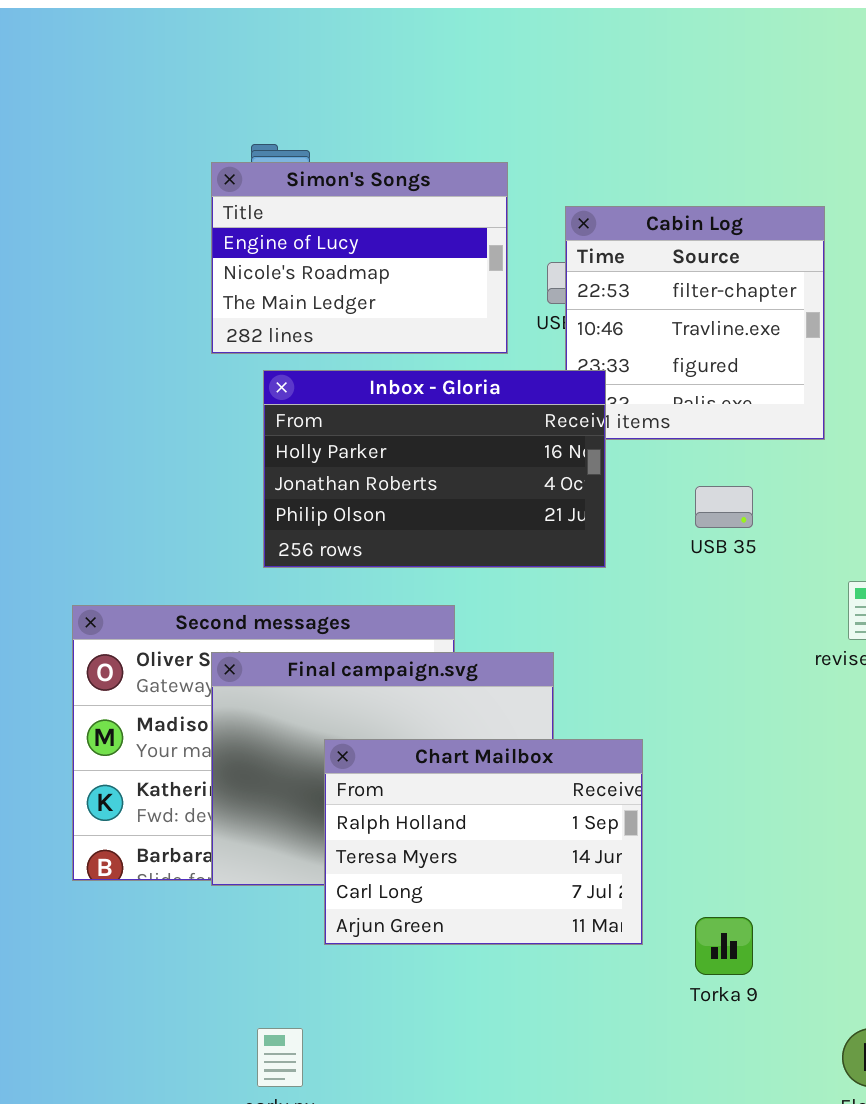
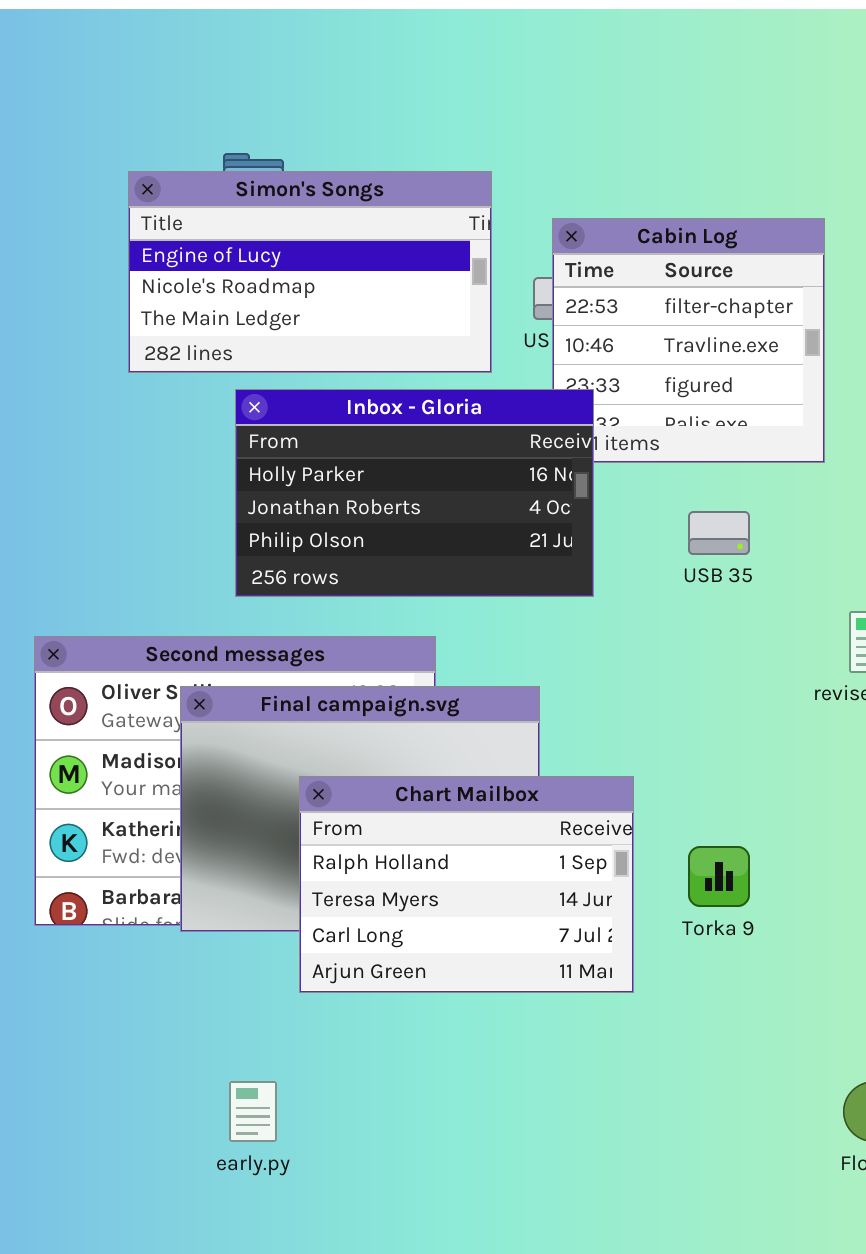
Simon's Songs: [211,162,508,354] -> [128,171,492,373], resized
Torka 9: [695,917,753,975] -> [688,846,750,907], moved

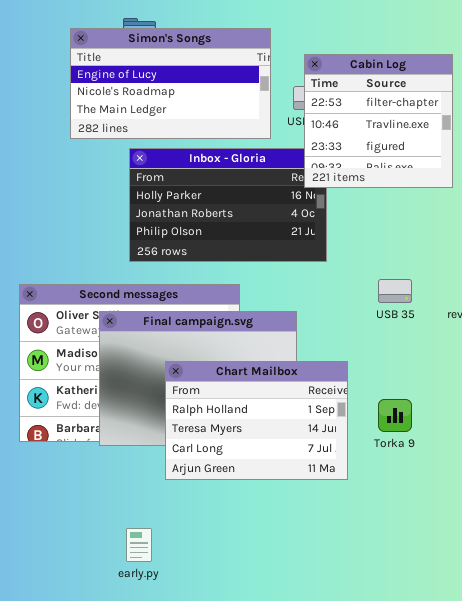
Cabin Log: [552,218,825,463] -> [304,54,453,188], raised
USB 35: [688,511,750,555] -> [378,279,412,303], moved

